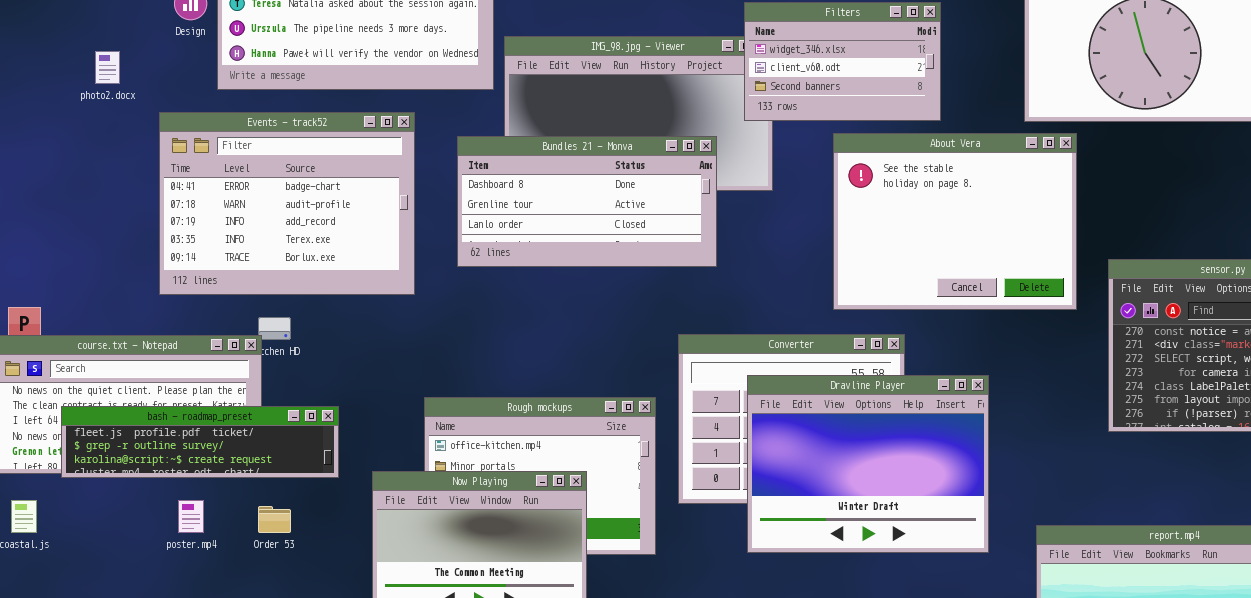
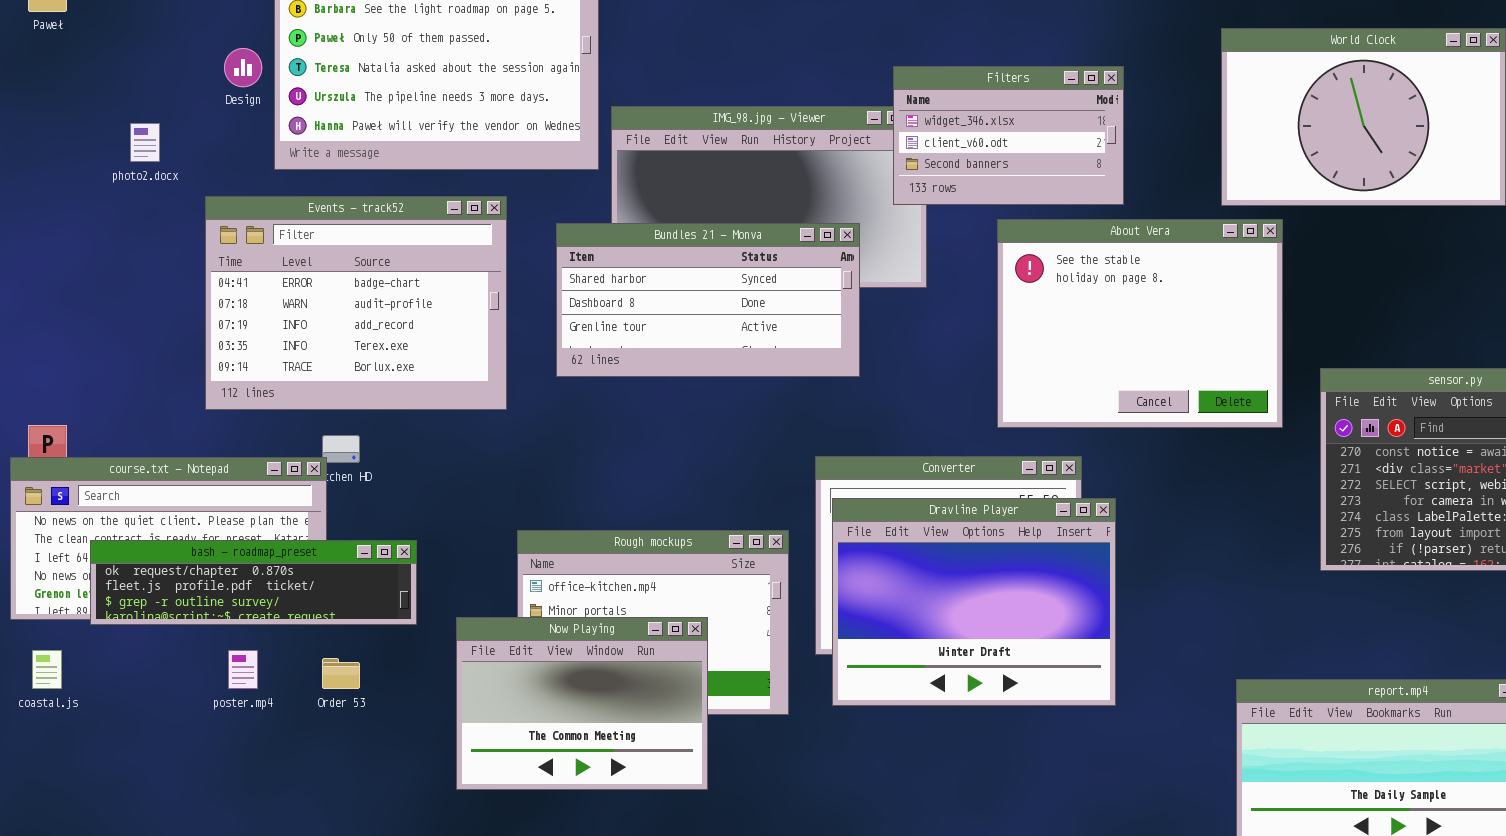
Bundles 21 - Monva: [457,136,717,267] -> [556,223,860,377], scrolled up 1 row
Dravline Player: [747,375,989,553] -> [832,498,1116,706], moved
bash - roadmap_preset: [61,406,339,478] -> [90,540,417,625], scrolled up 1 row

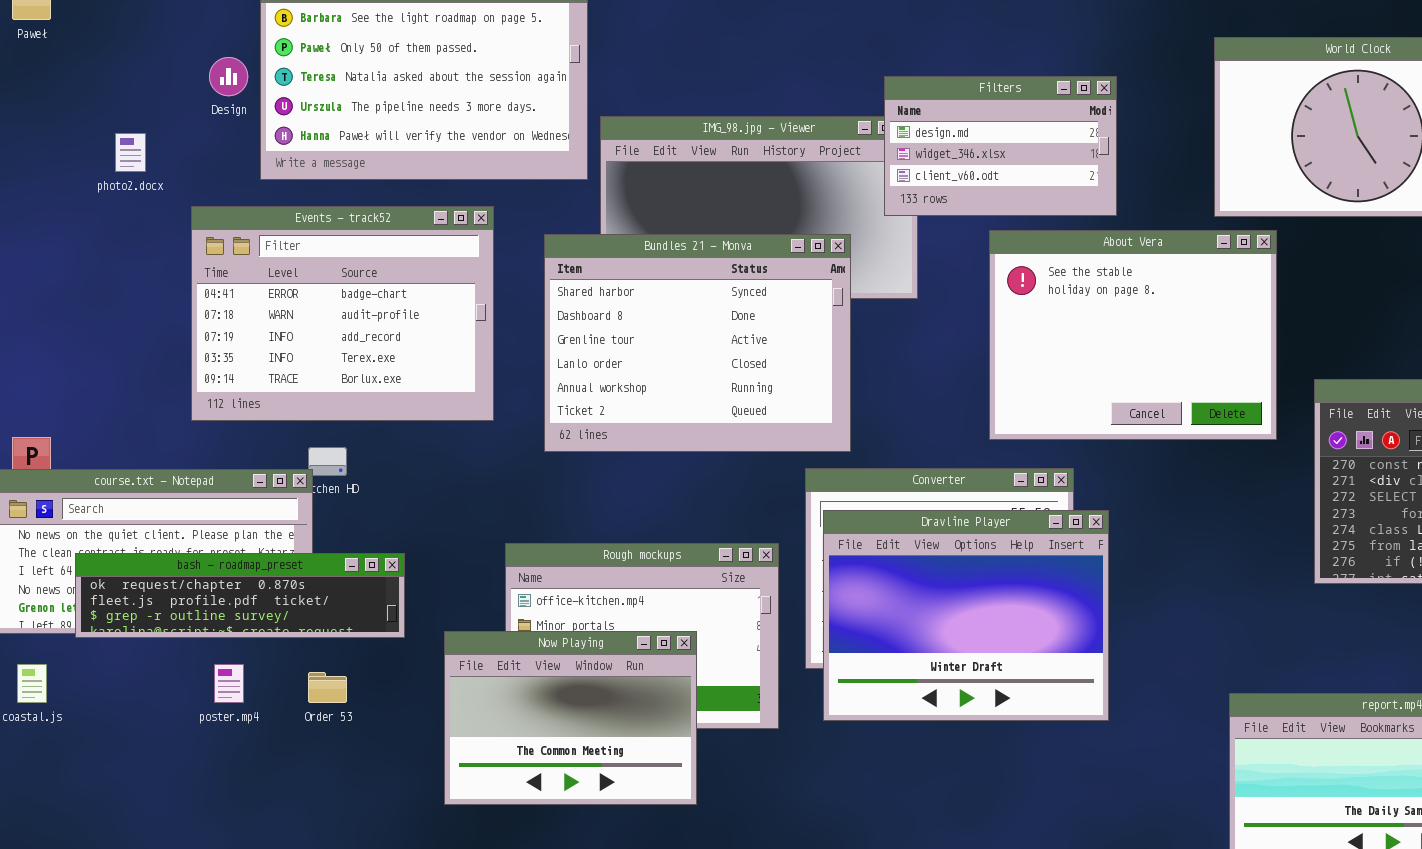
Filters: [893,66,1124,205] -> [884,76,1117,216], scrolled up 1 row
Bundles 21 - Monva: [556,223,860,377] -> [544,234,851,452], resized

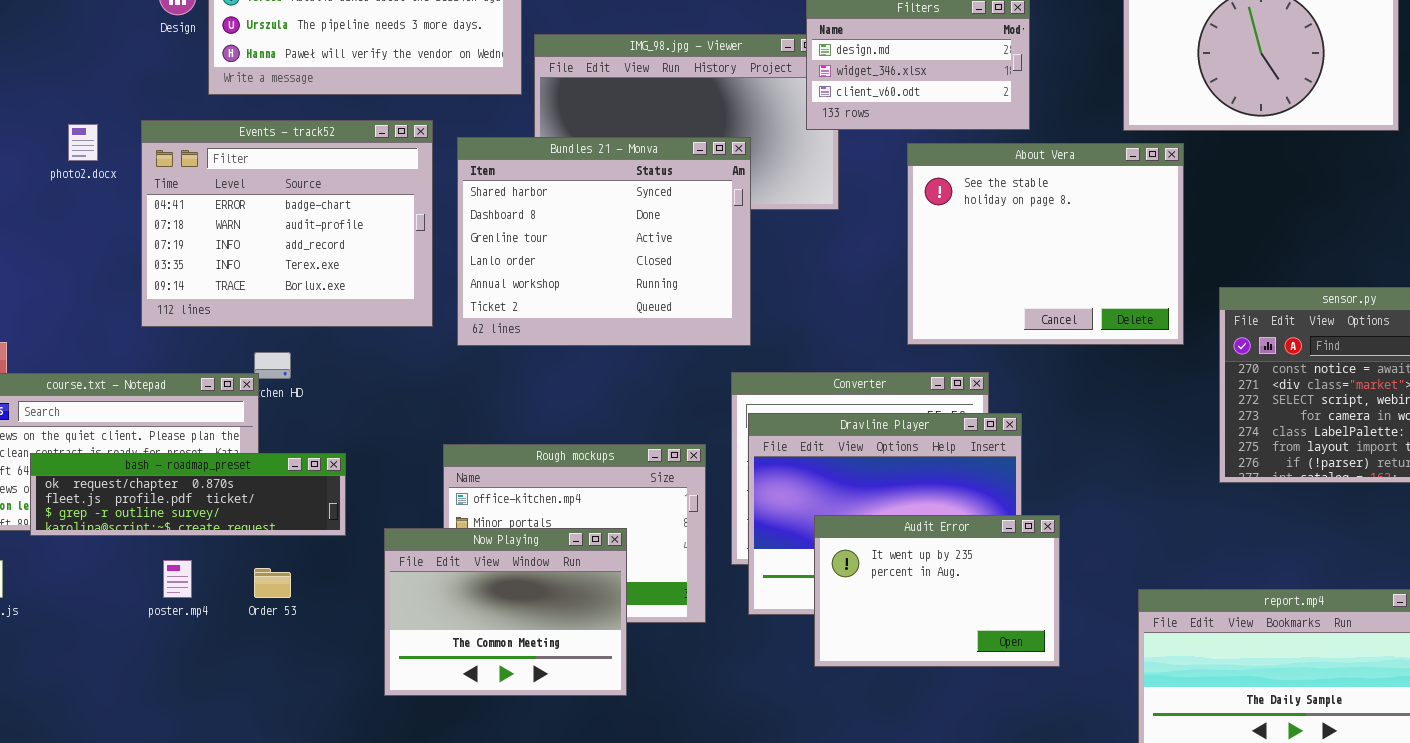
photo2.docx: [115,133,146,172] -> [68,124,98,161], moved
Bundles 21 - Monva: [544,234,851,452] -> [457,137,751,346], moved
Audit Error: none -> [814,515,1060,667], opened

